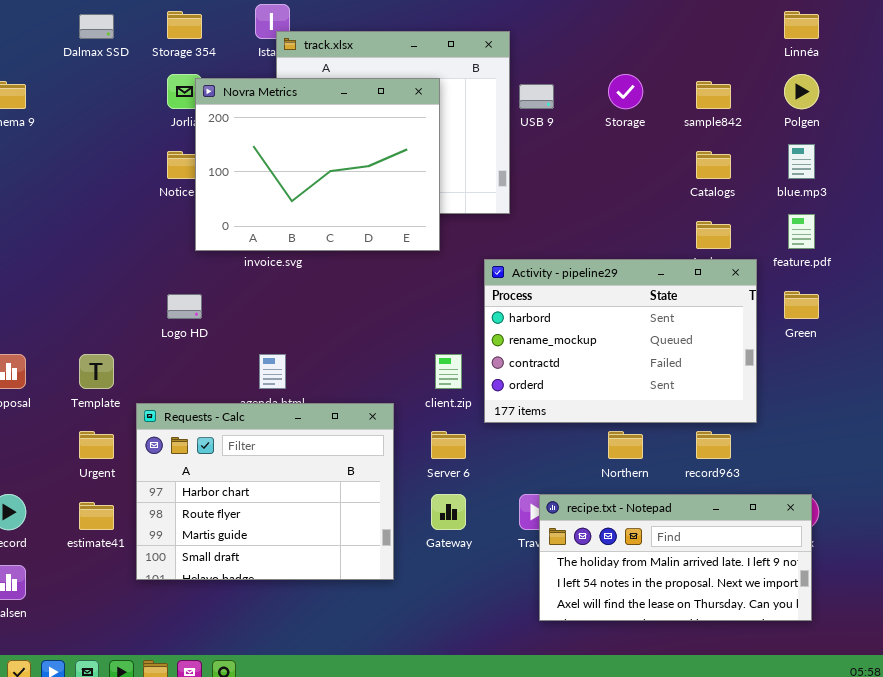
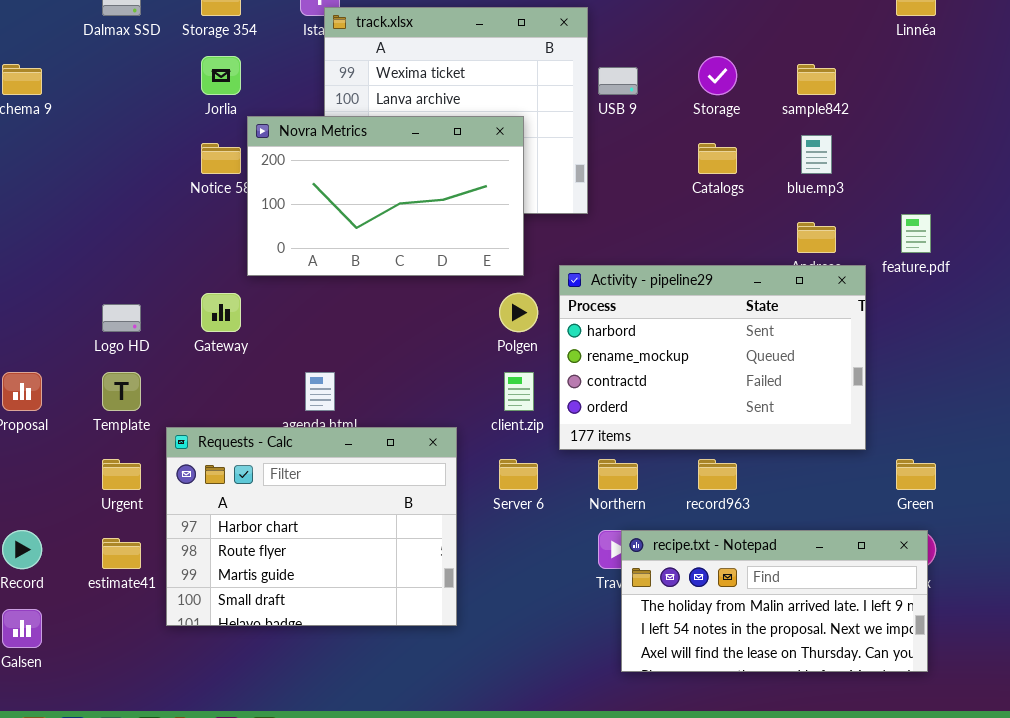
Polgen: [784,74,819,109] -> [499,293,538,332], moved
Novra Metrics: [195,78,440,251] -> [247,116,524,276], moved, resized
blue.mp3: [788,144,815,179] -> [801,135,832,174], moved
Catalogs: [696,151,731,179] -> [698,143,737,174], moved
Green: [784,291,819,319] -> [896,459,936,490], moved
Logo HD: [167,294,202,319] -> [102,304,141,332], moved
Northern: [608,431,643,459] -> [598,459,638,490], moved
record963: [696,431,731,459] -> [698,459,737,490], moved
Gateway: [431,494,466,530] -> [201,293,241,332], moved

